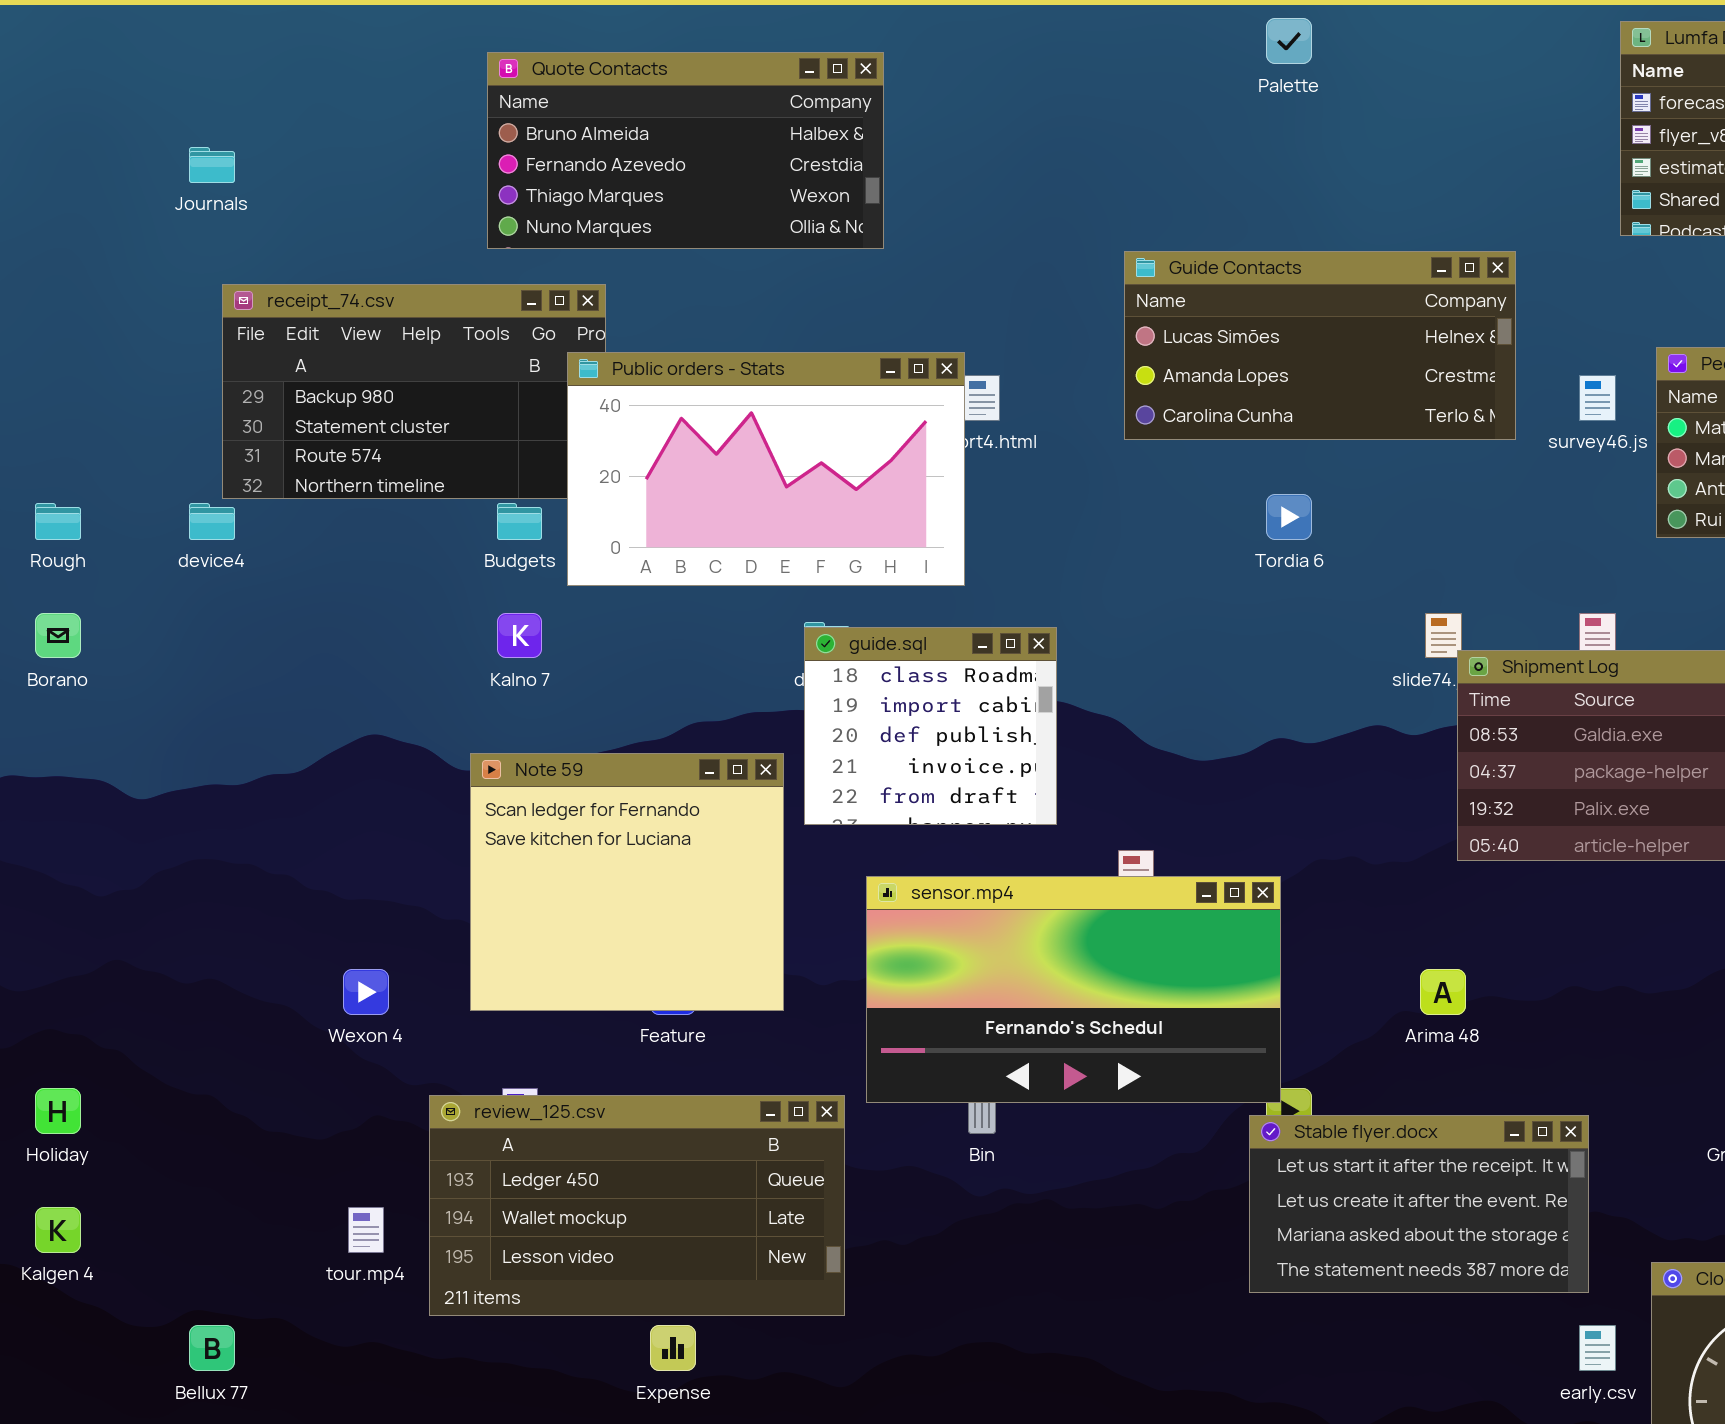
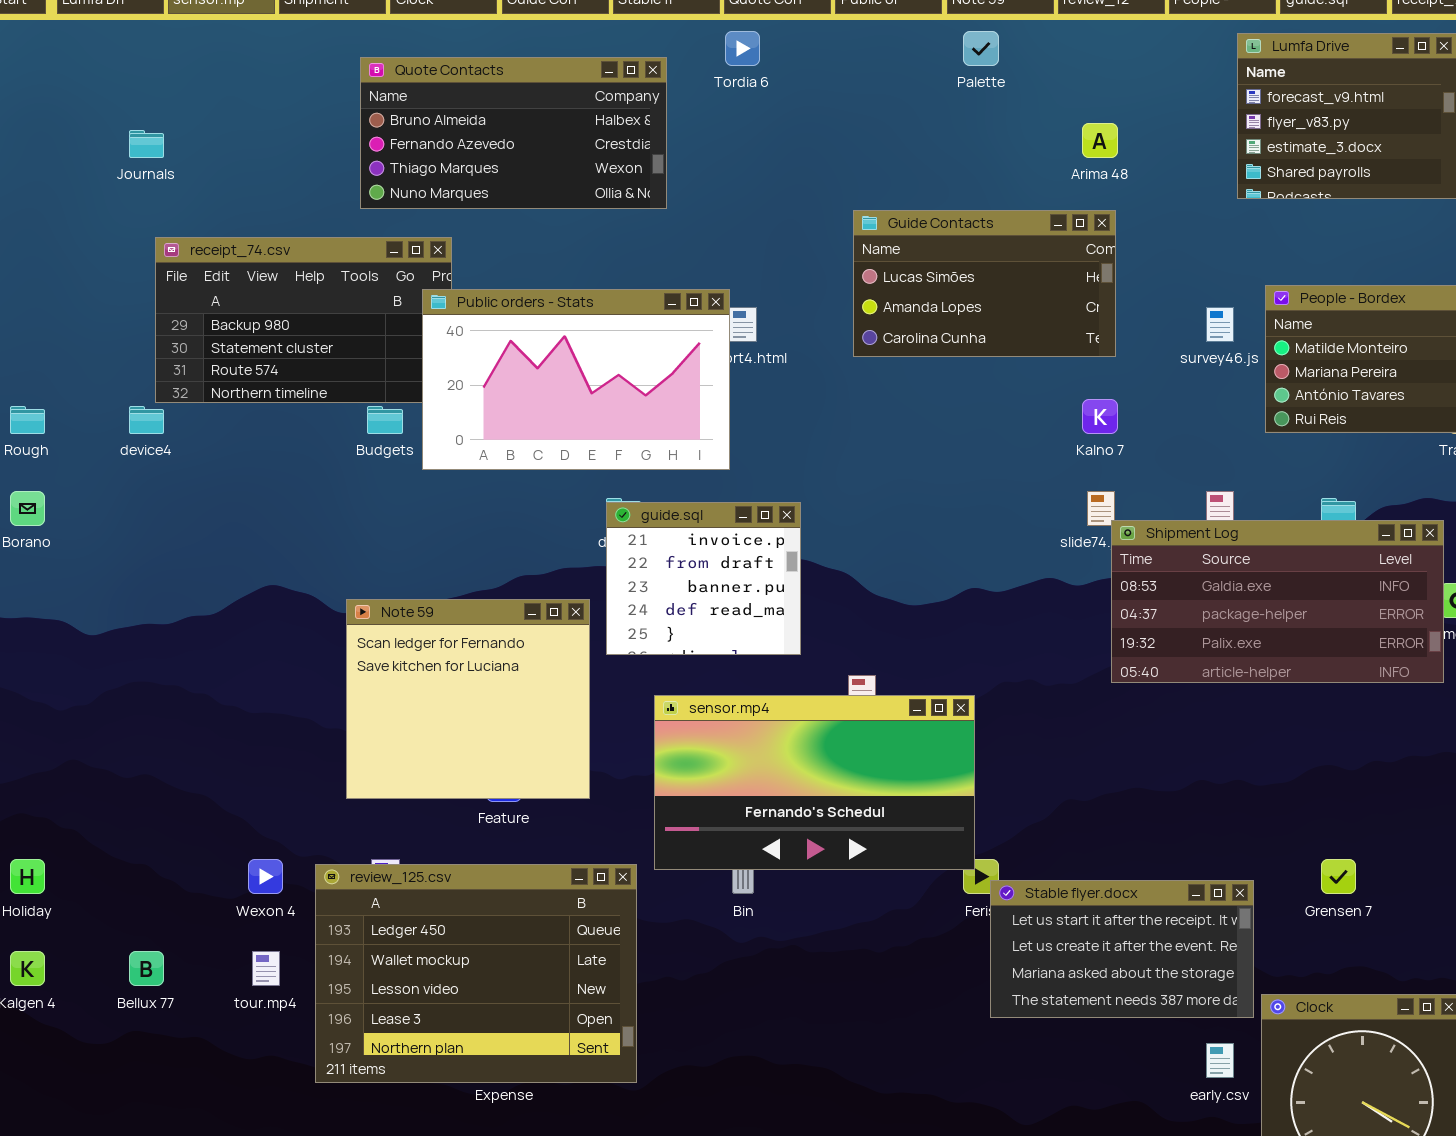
Guide Contacts: [1124,251,1516,440] -> [853,210,1116,357], resized
Tordia 6: [1266,494,1312,540] -> [725,31,760,66], moved
Kalno 7: [497,613,542,658] -> [1082,399,1118,434], moved
guide.sql: [804,627,1057,825] -> [606,502,801,655], scrolled down 3 rows
Wexon 4: [343,969,389,1015] -> [248,859,283,894], moved
Arima 48: [1420,969,1466,1015] -> [1082,123,1118,158], moved
review_125.csv: [429,1095,845,1316] -> [315,864,637,1083], resized
Stable flyer.docx: [1249,1115,1589,1293] -> [990,880,1254,1018], moved
Bellux 77: [189,1325,235,1371] -> [129,951,164,986], moved

